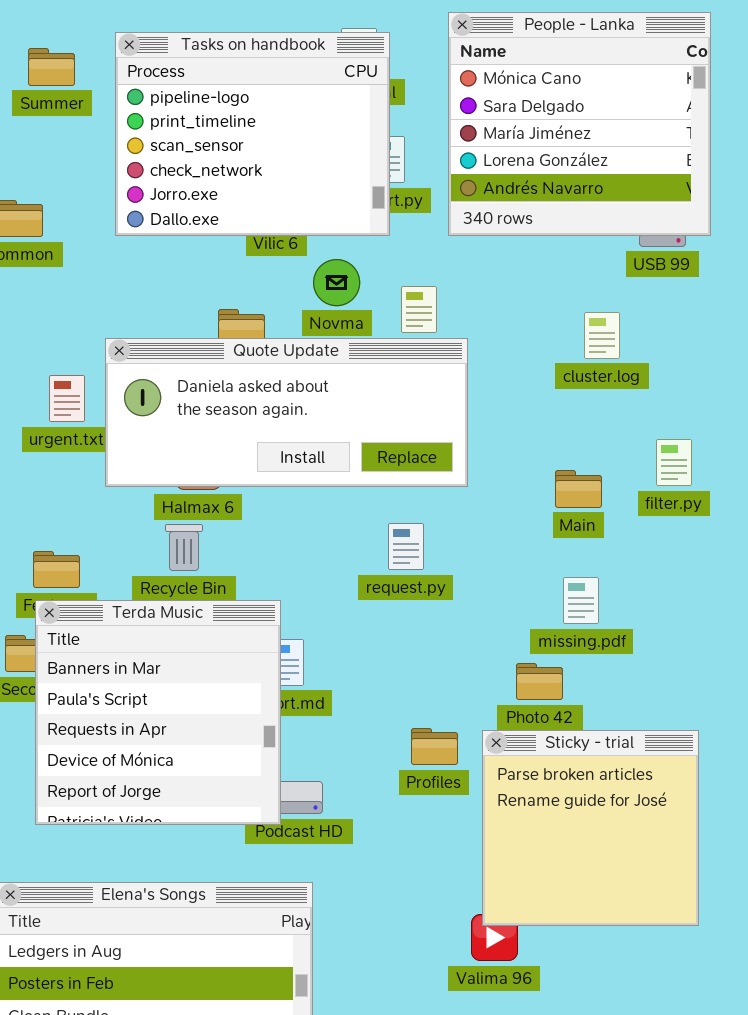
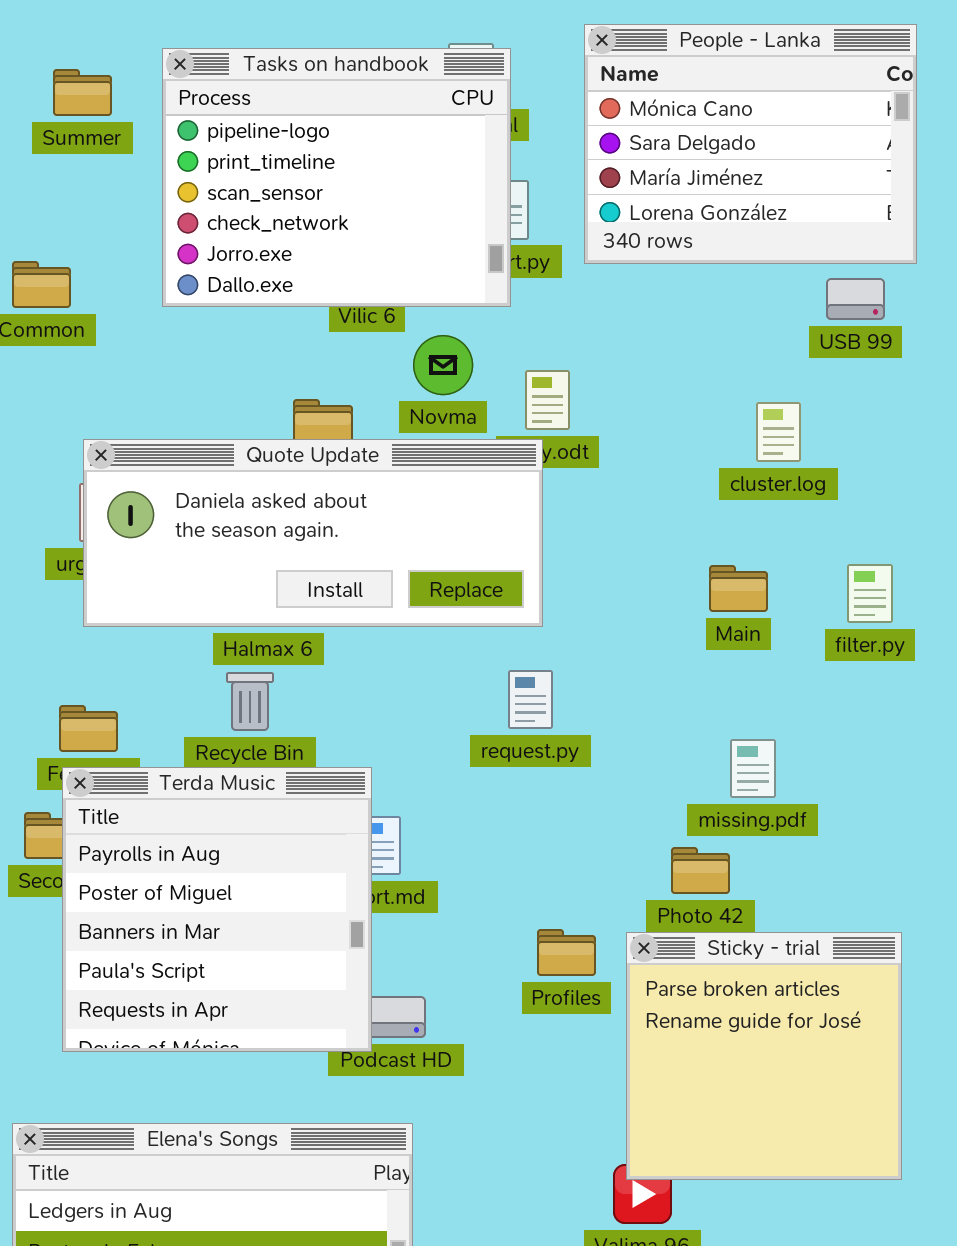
People - Lanka: [448,12,711,236] -> [584,24,917,264], resized
Quote Update: [105,338,468,487] -> [83,439,543,627], moved
Main: [555,470,602,508] -> [709,565,768,612], moved
Terda Music: [35,600,281,825] -> [62,767,372,1052], scrolled up 2 rows

